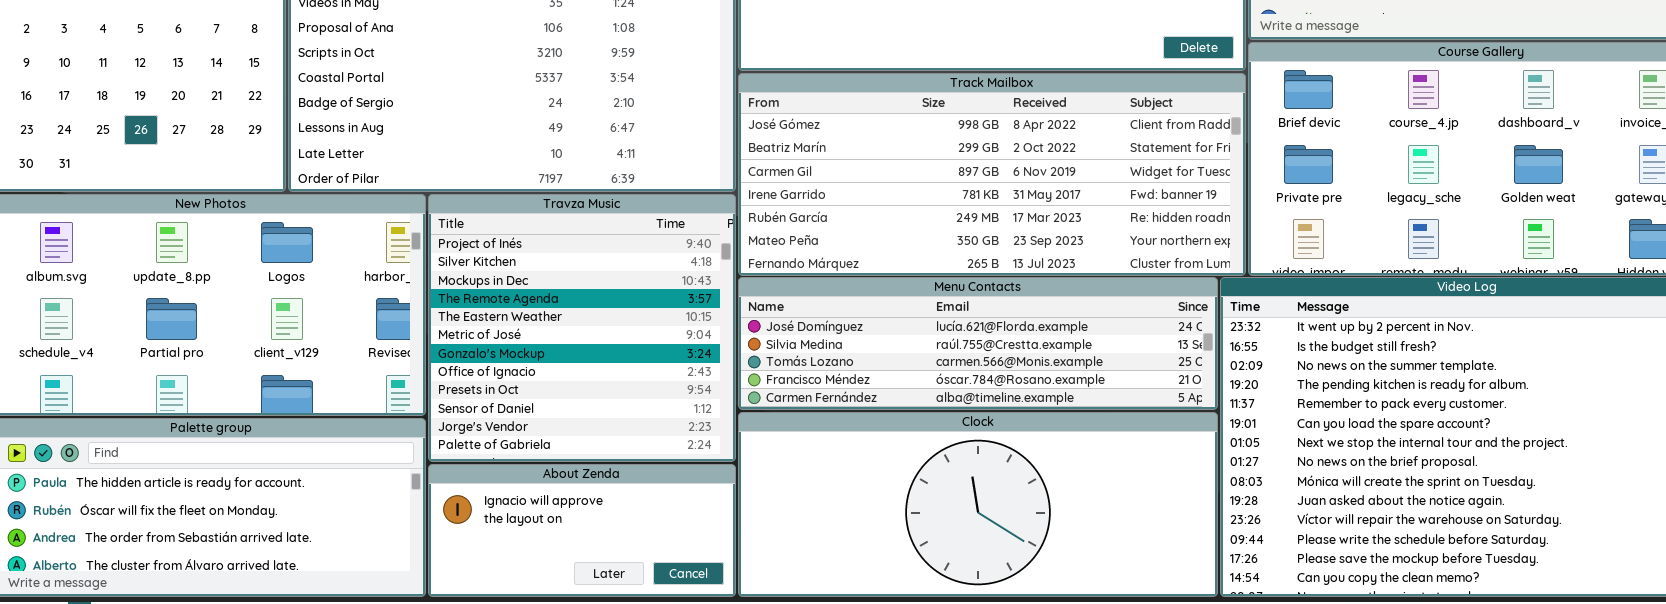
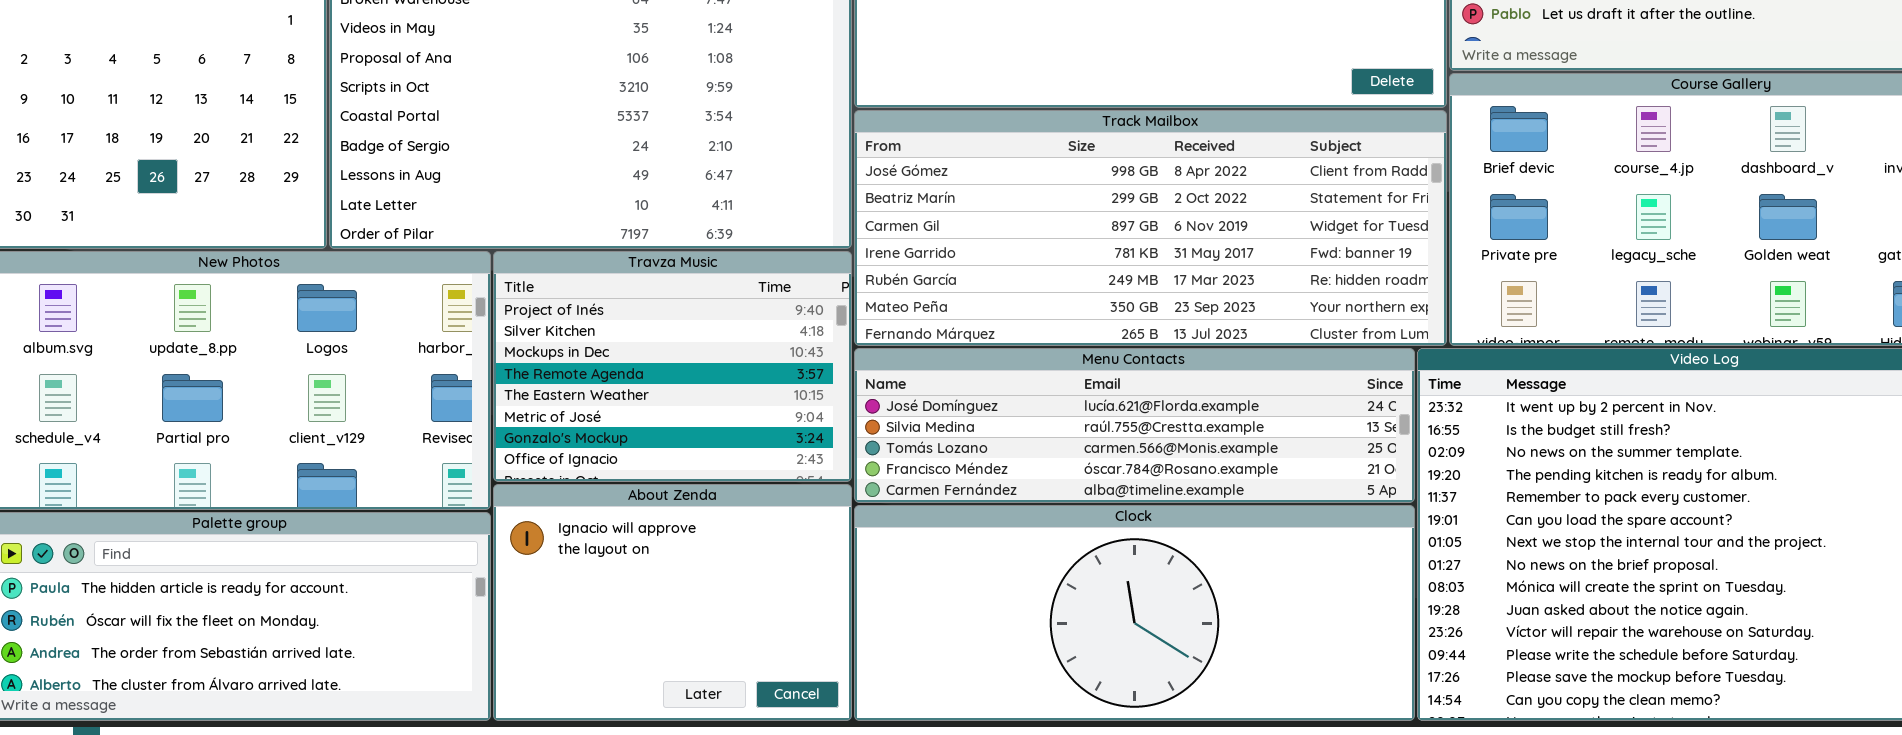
Travza Music: [428,194,736,462] -> [493,251,852,482], resized
About Zenda: [428,464,736,597] -> [493,484,852,721], resized

